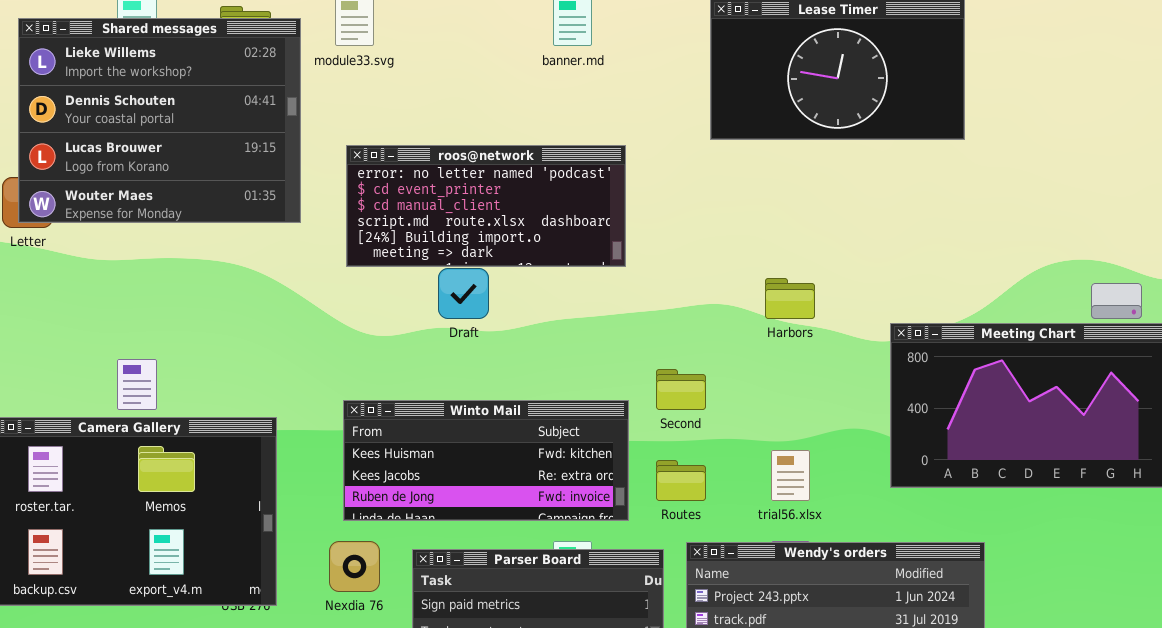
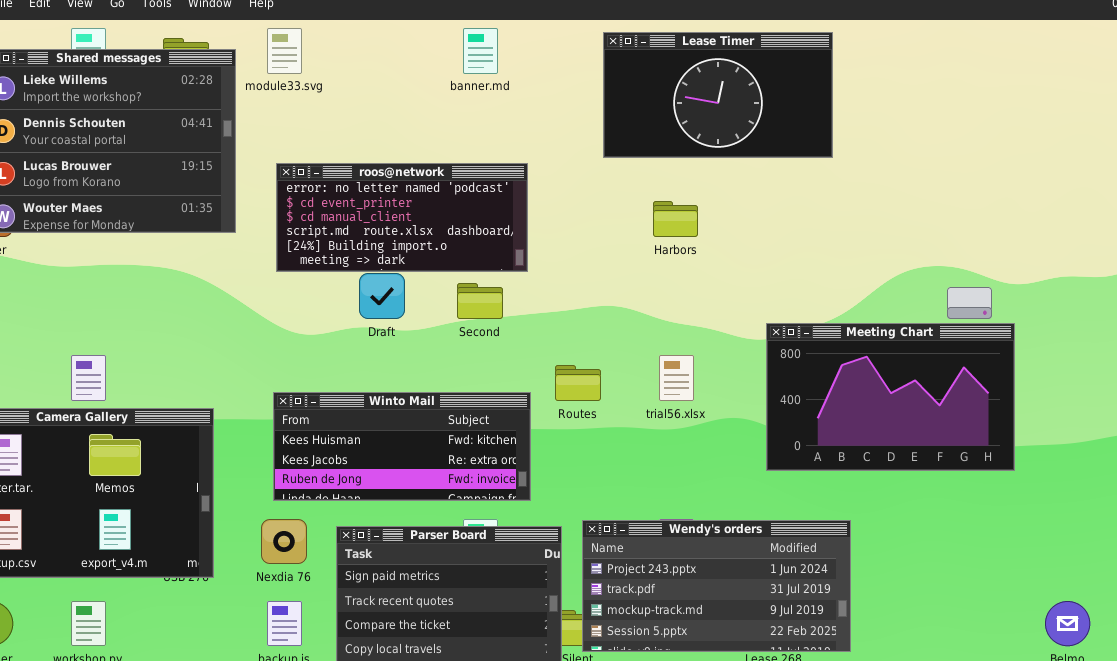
Harbors: [765,278,815,319] -> [653,201,698,237], moved
Second: [656,369,706,410] -> [457,283,503,319], moved
trial56.xlsx: [771,450,810,501] -> [659,355,694,401], moved
Routes: [656,460,706,501] -> [555,365,601,401], moved

